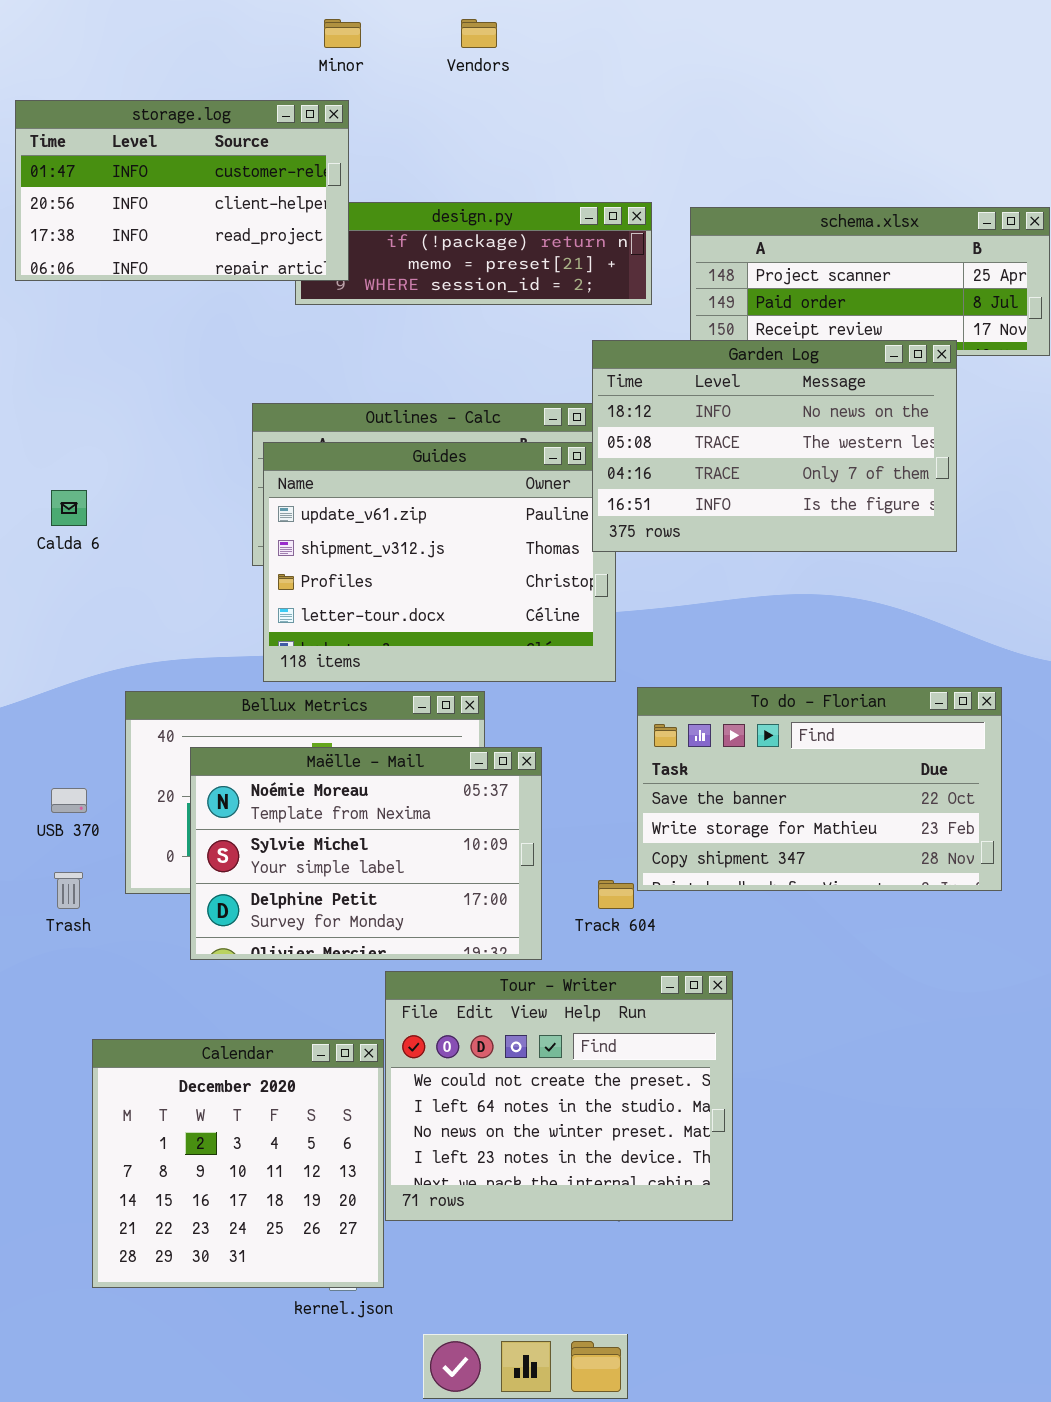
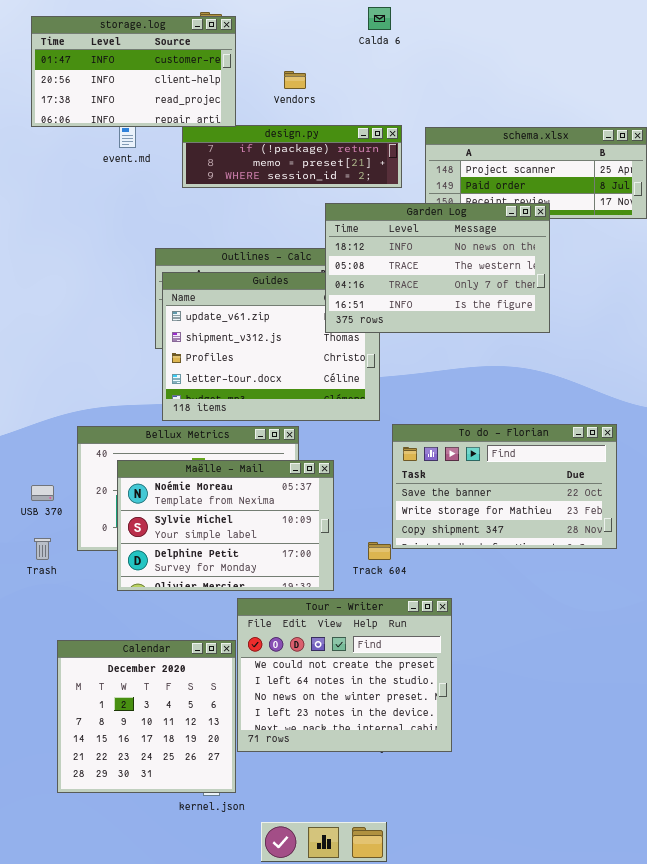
Vendors: [461,19,497,48] -> [284,71,306,89], moved
storage.log: [15,100,349,281] -> [31,16,236,127], moved
Garden Log: [592,340,957,552] -> [325,203,550,333], moved
Calda 6: [51,490,87,526] -> [368,7,391,30], moved

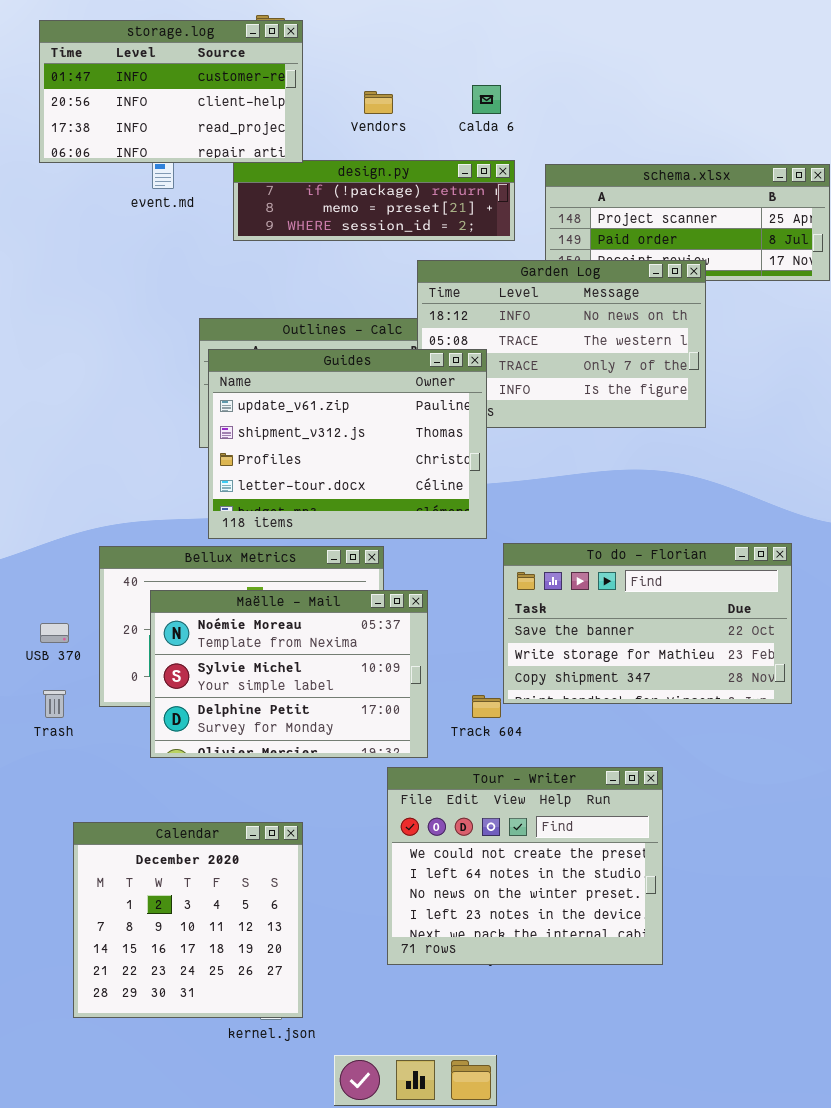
Calda 6: [368,7,391,30] -> [472,85,501,114], moved
Guides: [162,272,380,421] -> [208,349,487,539], raised
Tour - Writer: [237,598,452,752] -> [387,767,663,965], moved

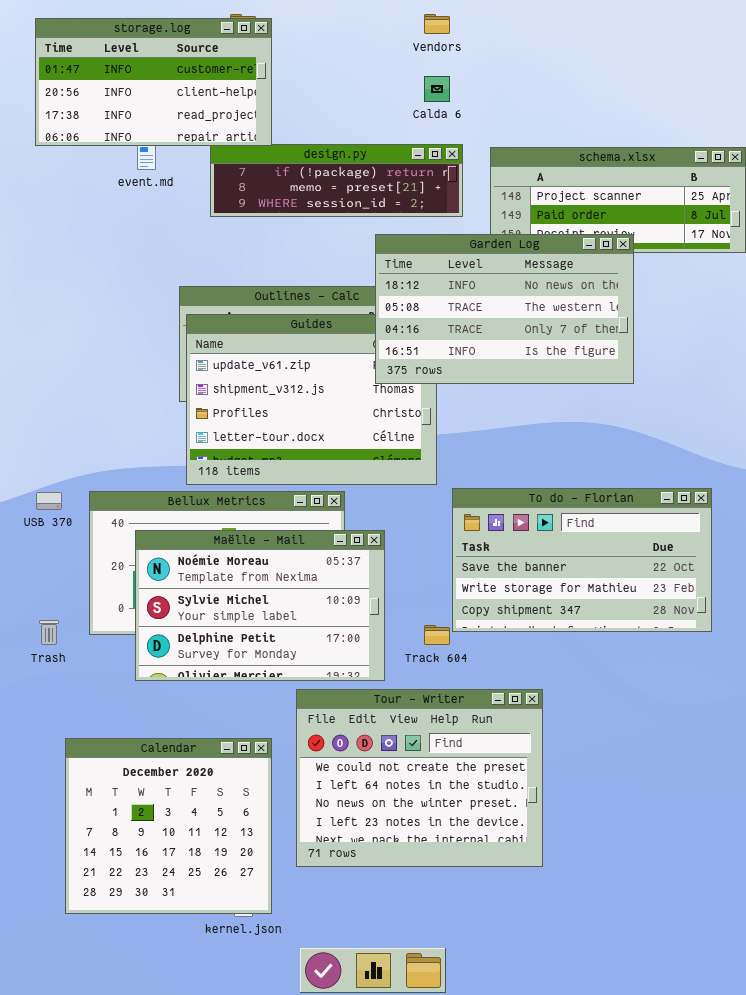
Vendors: [364,91,393,114] -> [424,14,450,34], moved
Garden Log: [417,260,706,428] -> [375,234,634,384], raised
USB 370: [40,623,69,643] -> [36,492,62,510], moved
Tour - Writer: [387,767,663,965] -> [296,689,543,867], moved

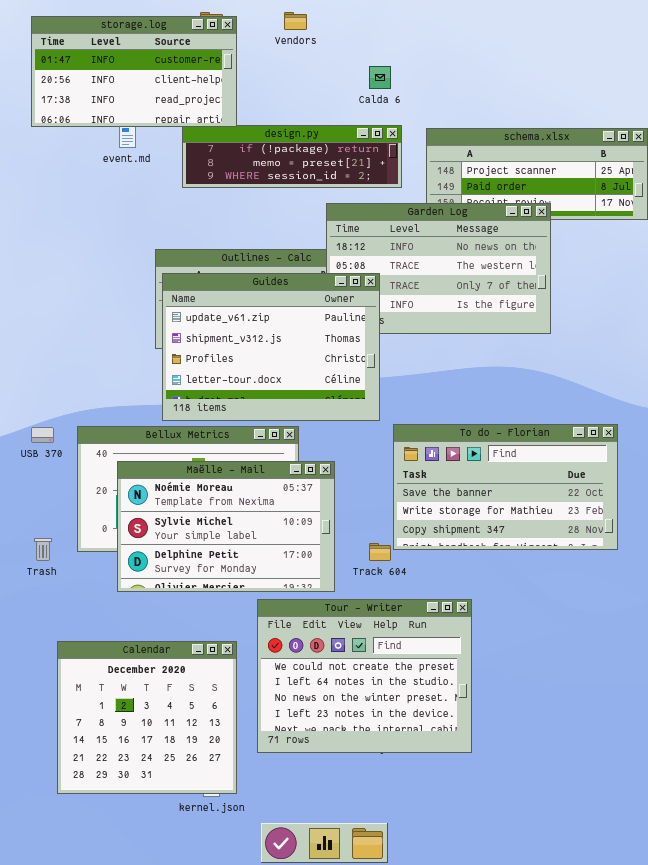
Vendors: [424,14,450,34] -> [284,12,307,30], moved
Guides: [186,314,437,485] -> [162,273,380,421], raised

